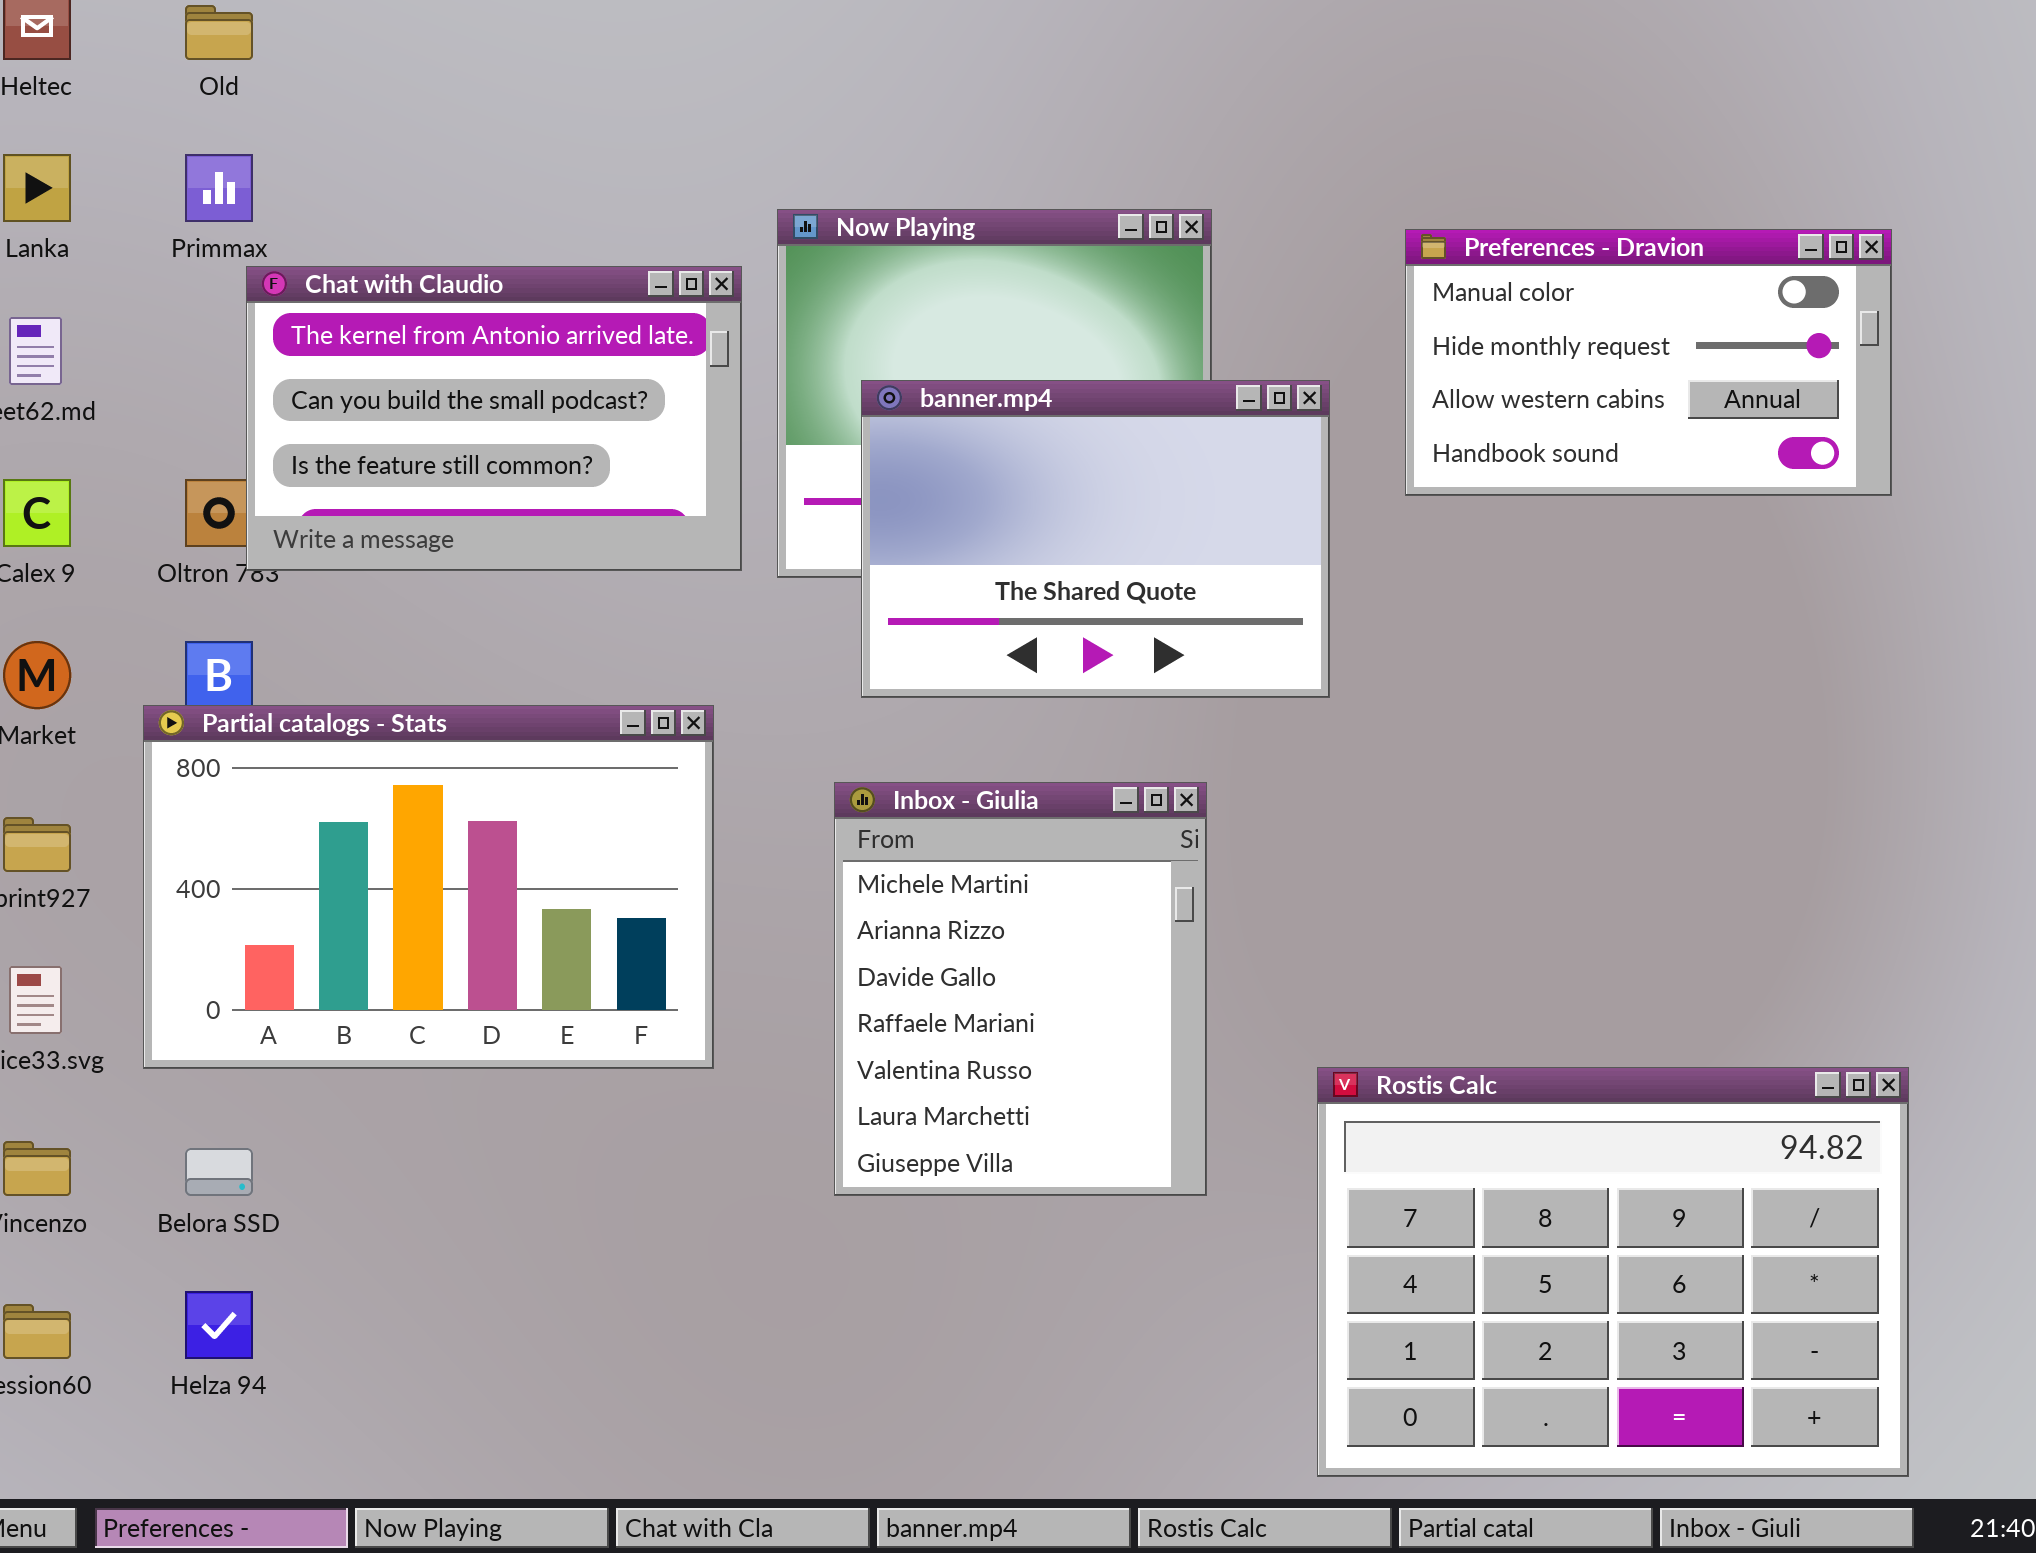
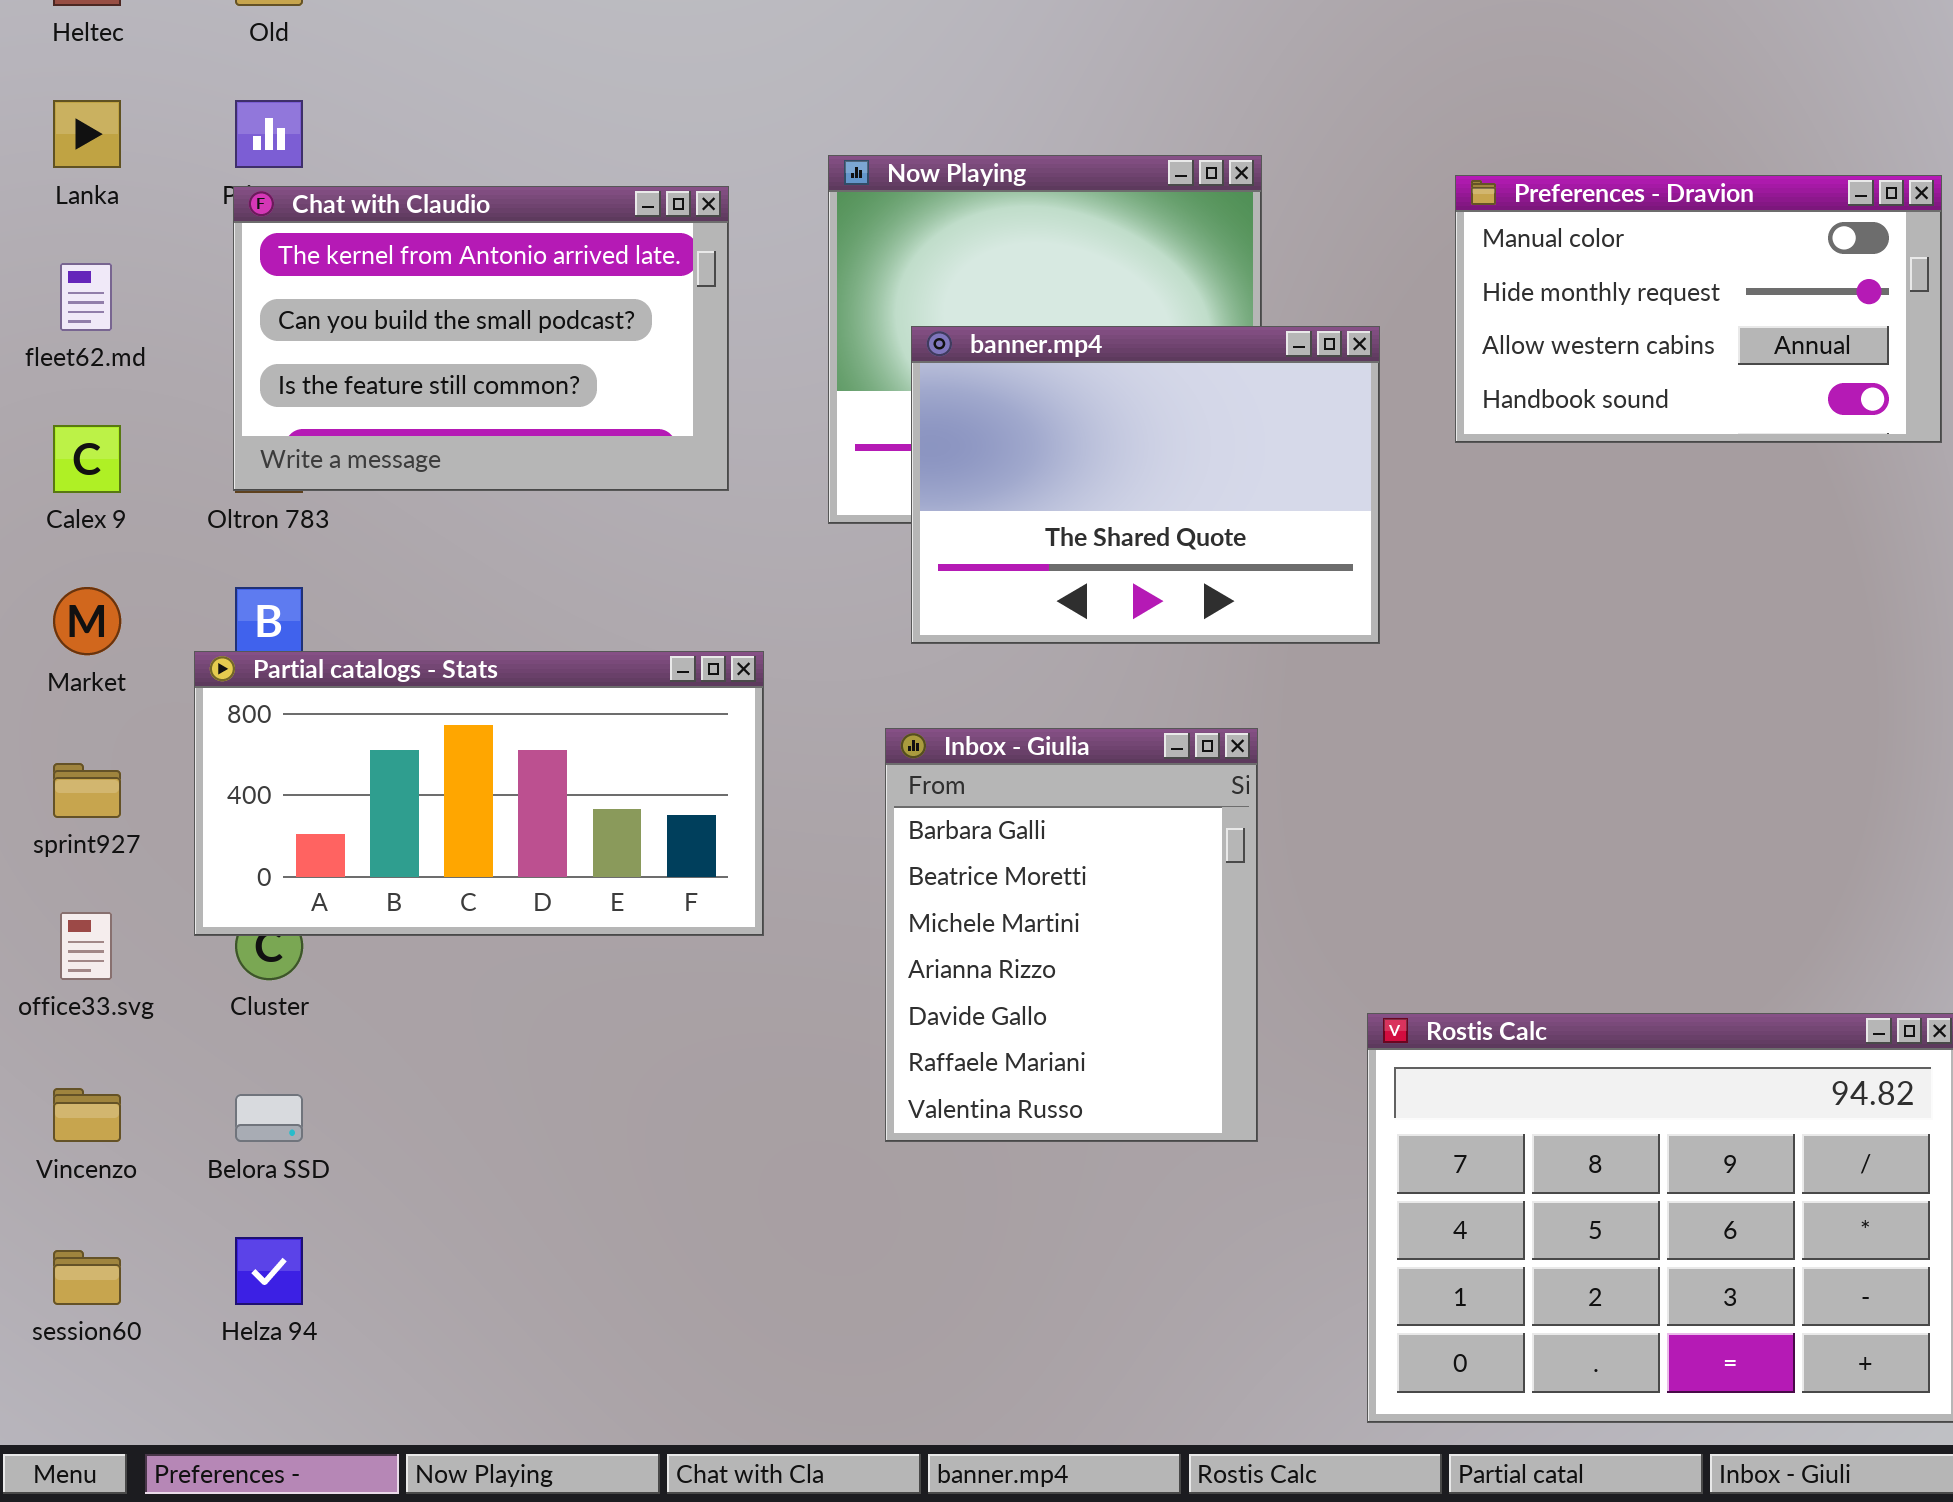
Chat with Claudio: [246,266,742,571] -> [233,186,729,491], moved
Partial catalogs - Stats: [143,705,714,1069] -> [194,651,764,936], resized
Inbox - Giulia: [834,782,1207,1196] -> [885,728,1258,1142], scrolled up 2 rows

